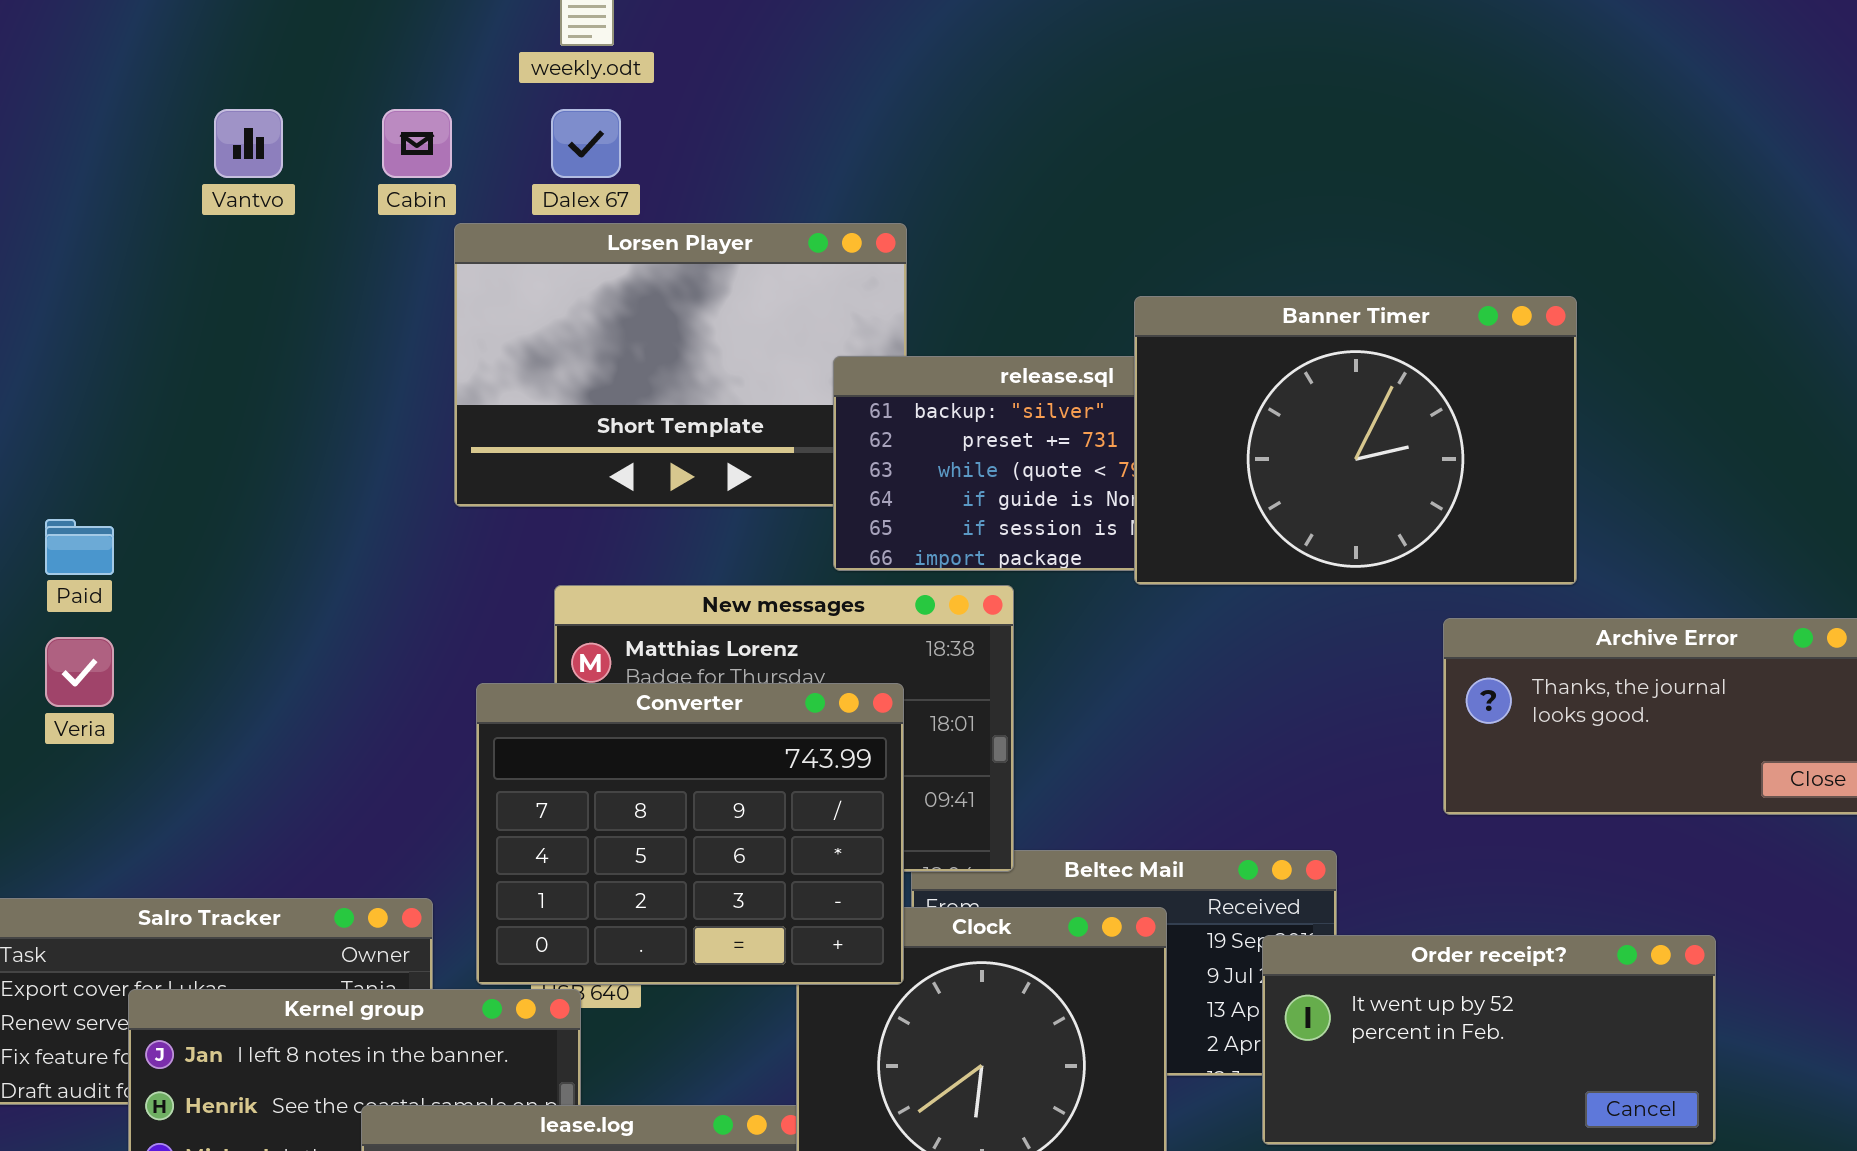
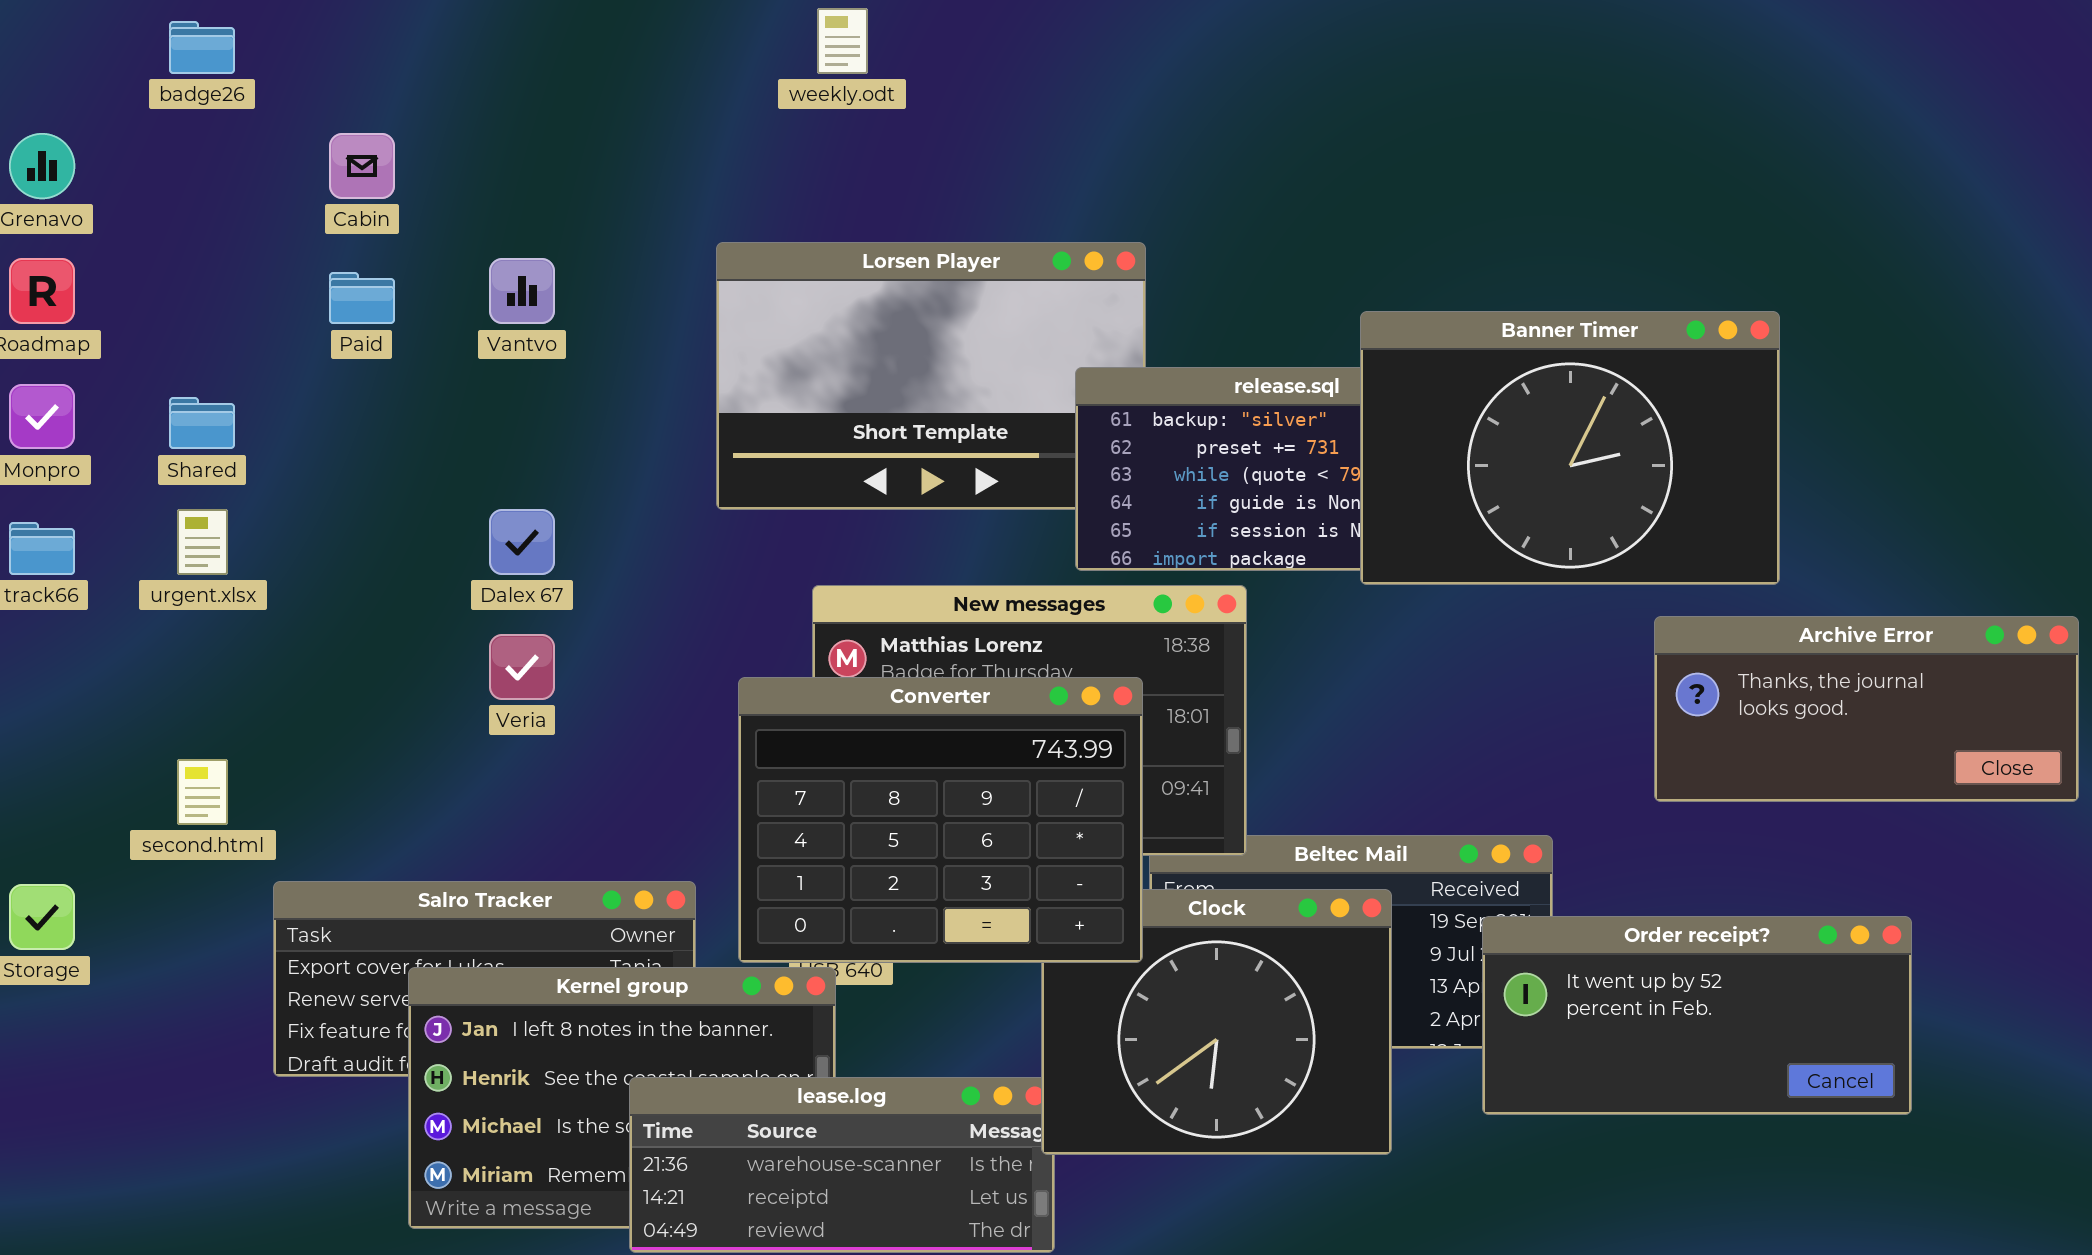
Vantvo: [214,109,283,178] -> [489,258,555,324], moved
Cabin: [382,109,452,178] -> [329,133,395,199], moved
Dalex 67: [551,109,621,178] -> [489,509,555,575], moved
Paid: [45,519,114,575] -> [329,272,395,324], moved
Veria: [45,637,114,707] -> [489,634,555,700], moved

